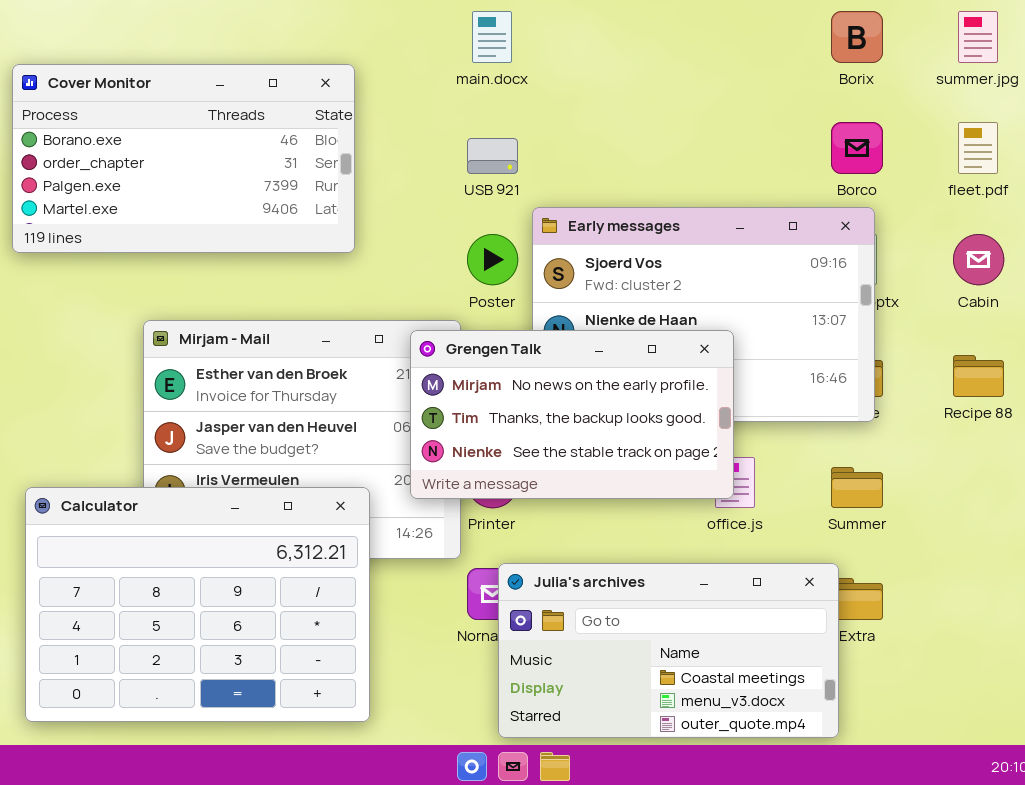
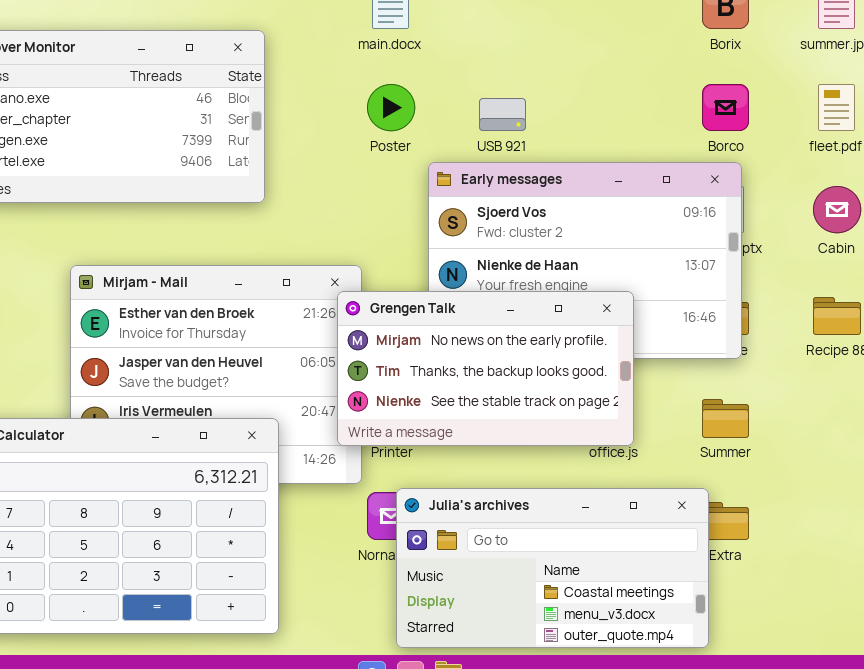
USB 921: [467,138,518,174] -> [479,98,526,131], moved
Poster: [467,234,518,285] -> [367,84,415,131], moved
Grengen Talk: [410,330,734,499] -> [337,291,634,446], moved

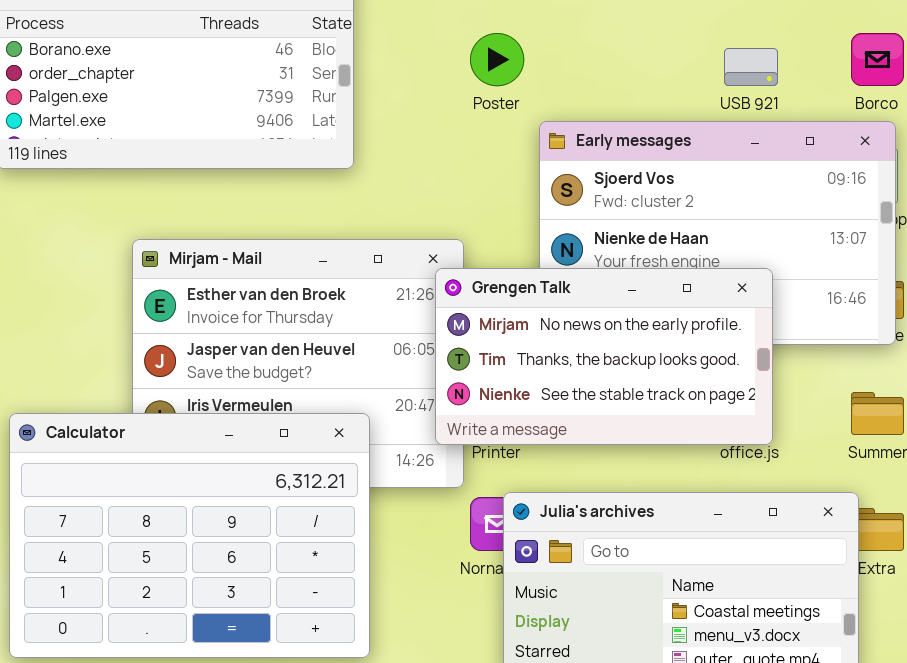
USB 921: [479,98,526,131] -> [724,48,778,86], moved

